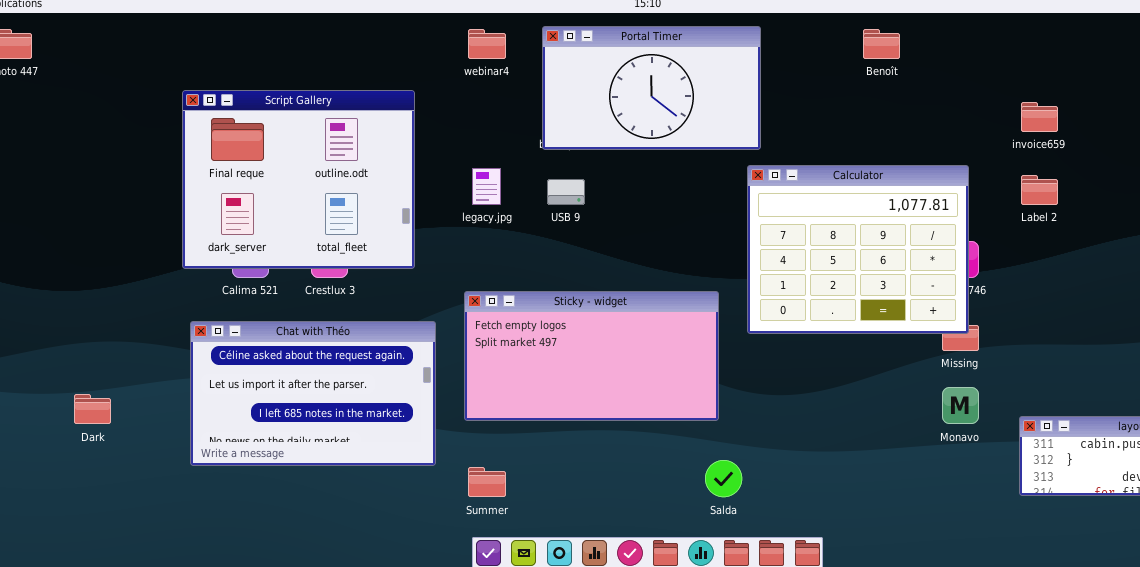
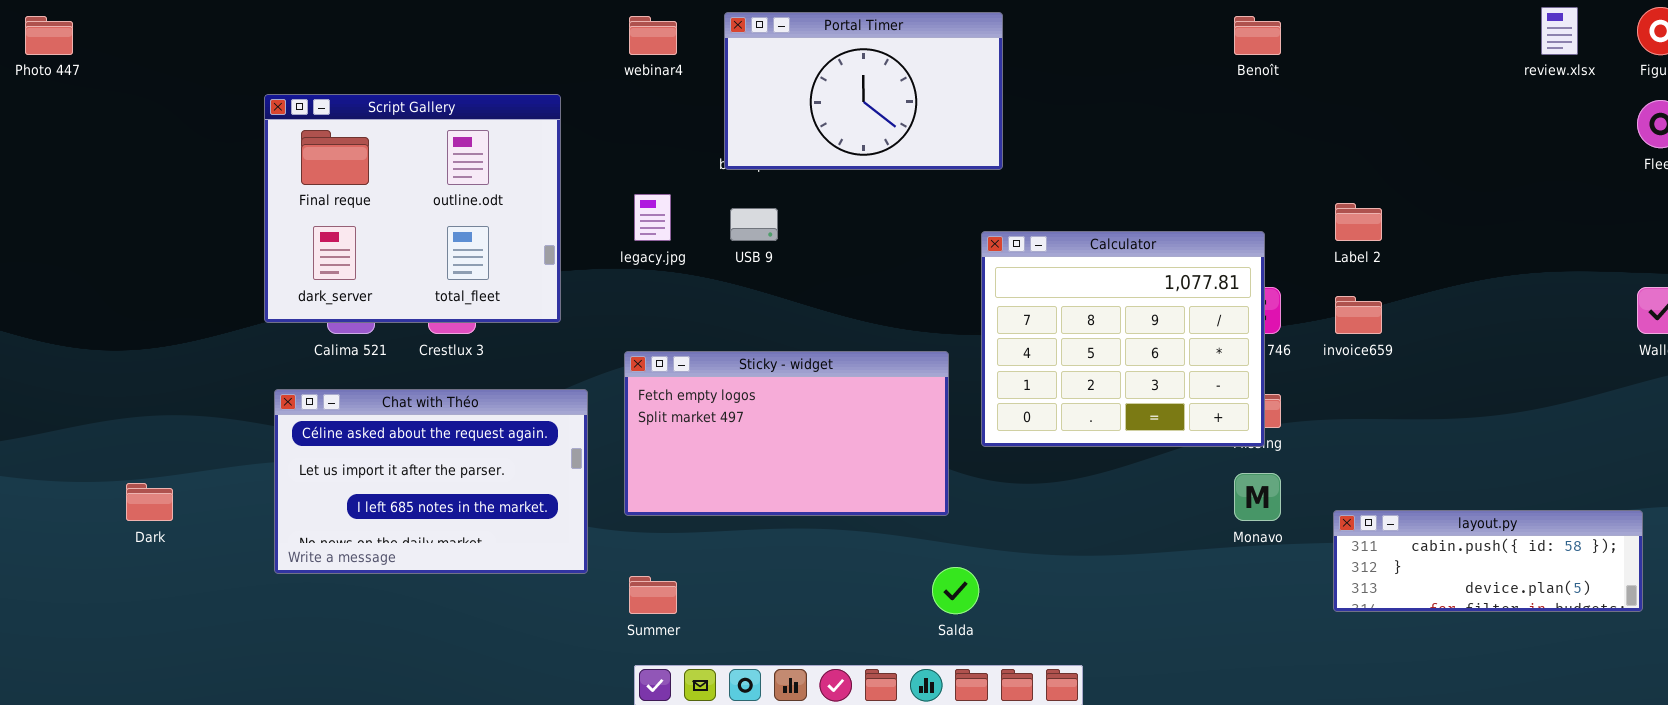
Benoît: [863,29,900,59] -> [1234,16,1281,55], moved
invoice659: [1021,102,1058,132] -> [1335,296,1382,334], moved
Calculator: [747,165,969,334] -> [981,231,1265,447], moved

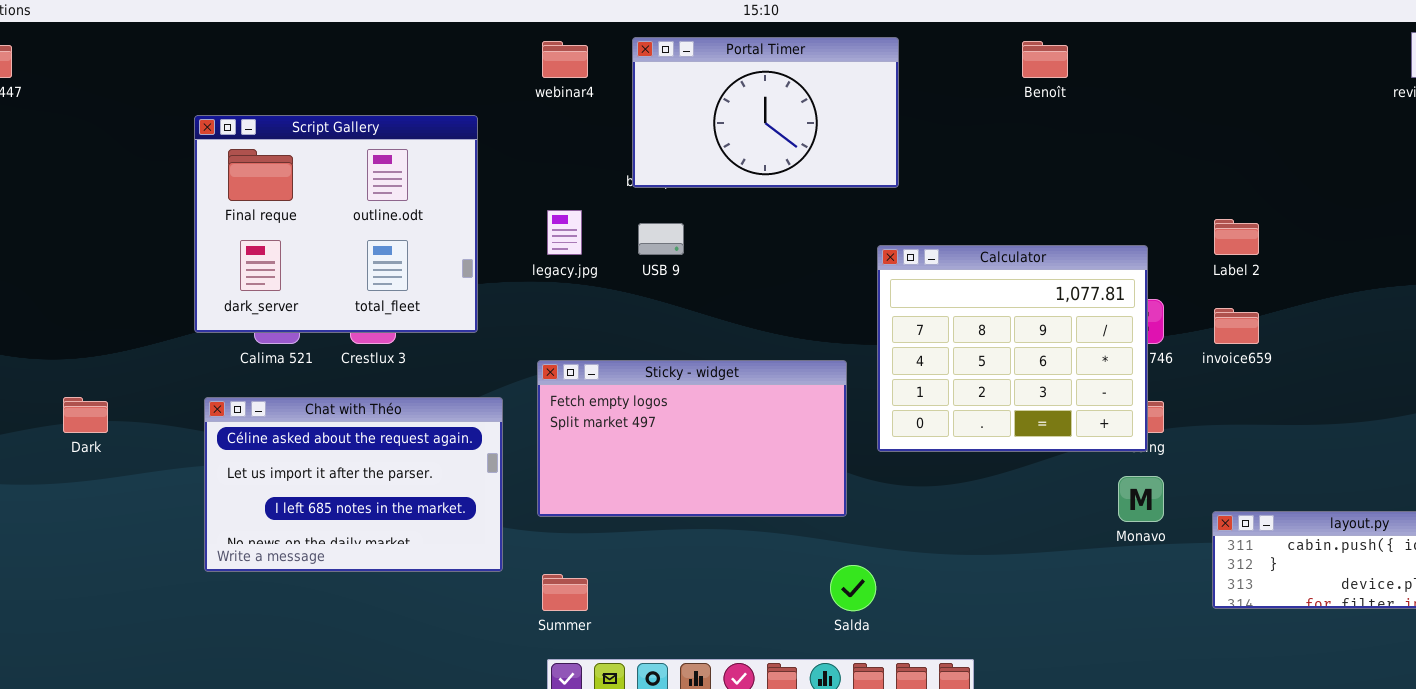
Benoît: [1234,16,1281,55] -> [1022,41,1068,78], moved
Dark: [126,483,173,521] -> [63,397,108,433], moved

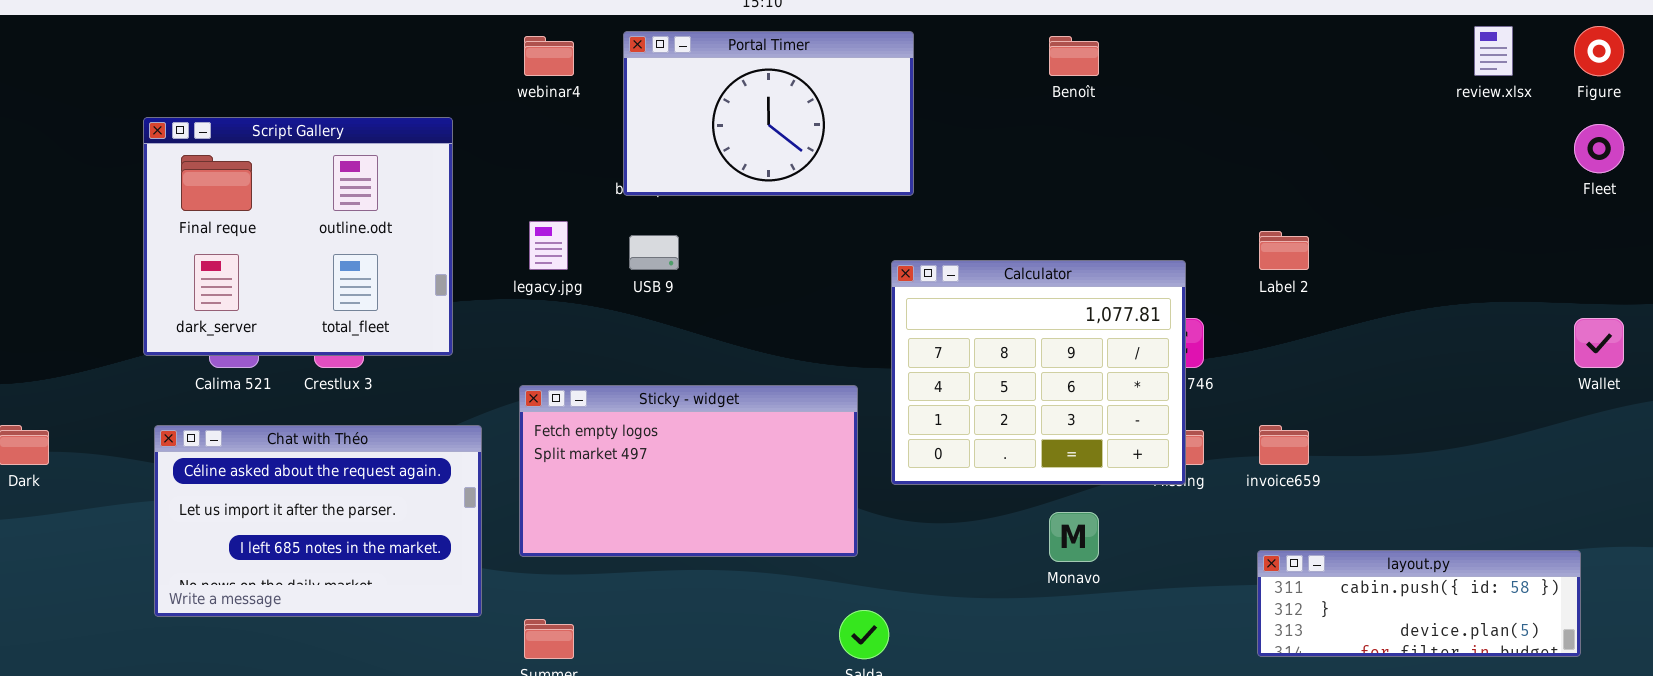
invoice659: [1214,308,1259,344] -> [1259,425,1309,465], moved
Monavo: [1118,476,1164,522] -> [1049,512,1099,562], moved

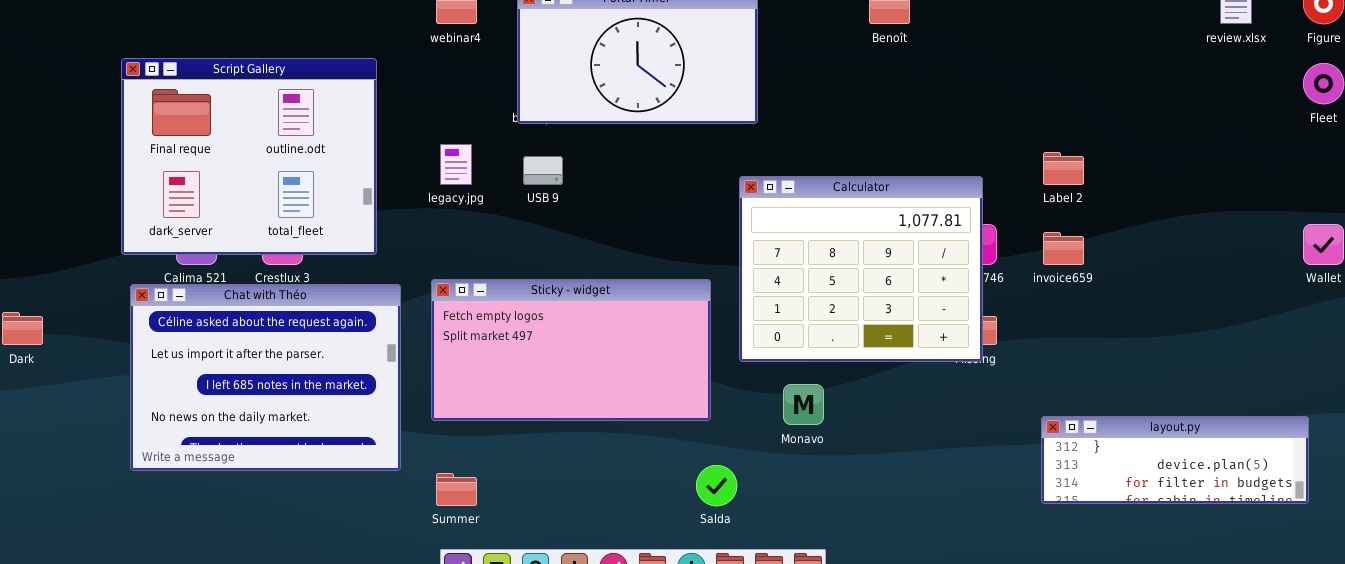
Chat with Théo: [154,425,482,617] -> [130,284,401,471], resized
invoice659: [1259,425,1309,465] -> [1043,232,1084,265], moved
Monavo: [1049,512,1099,562] -> [783,384,824,425], moved
layout.py: [1257,550,1581,657] -> [1041,416,1309,504], scrolled down 1 row

